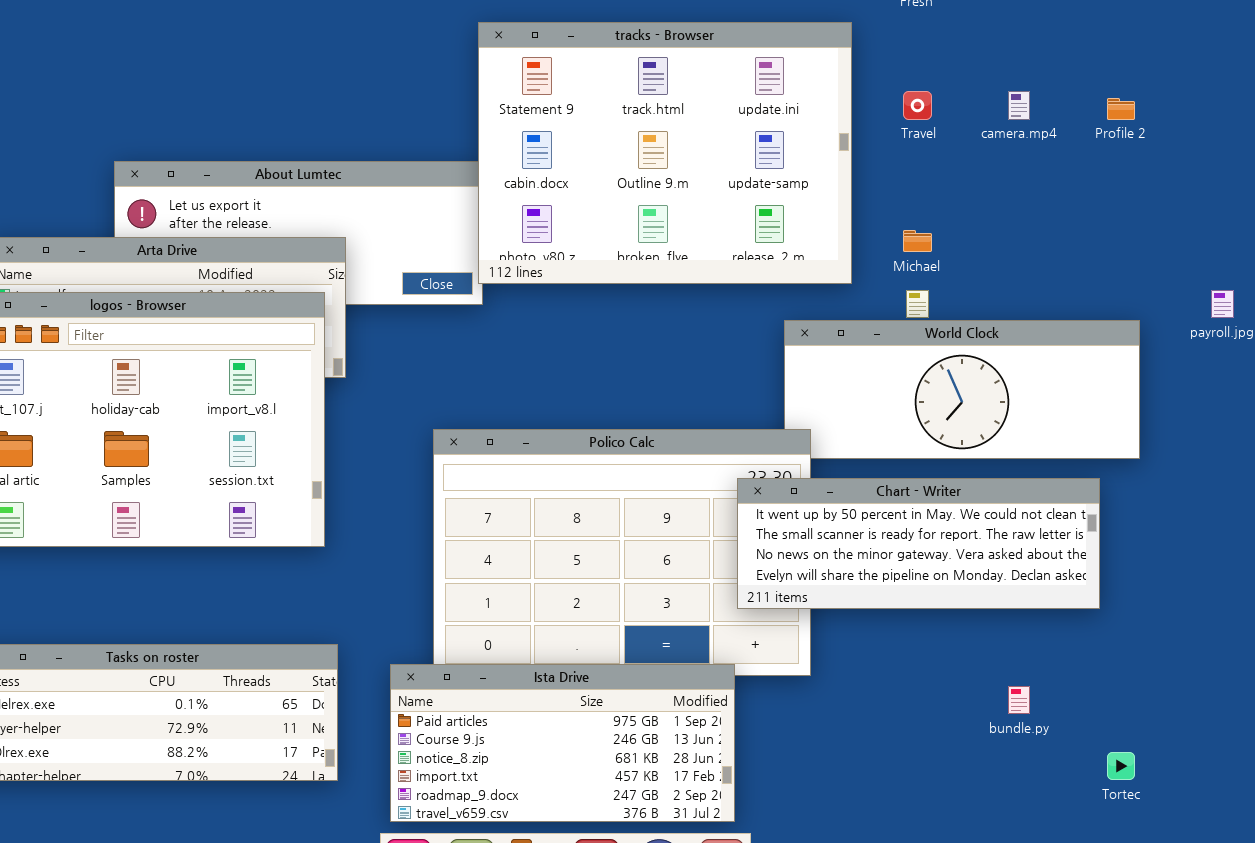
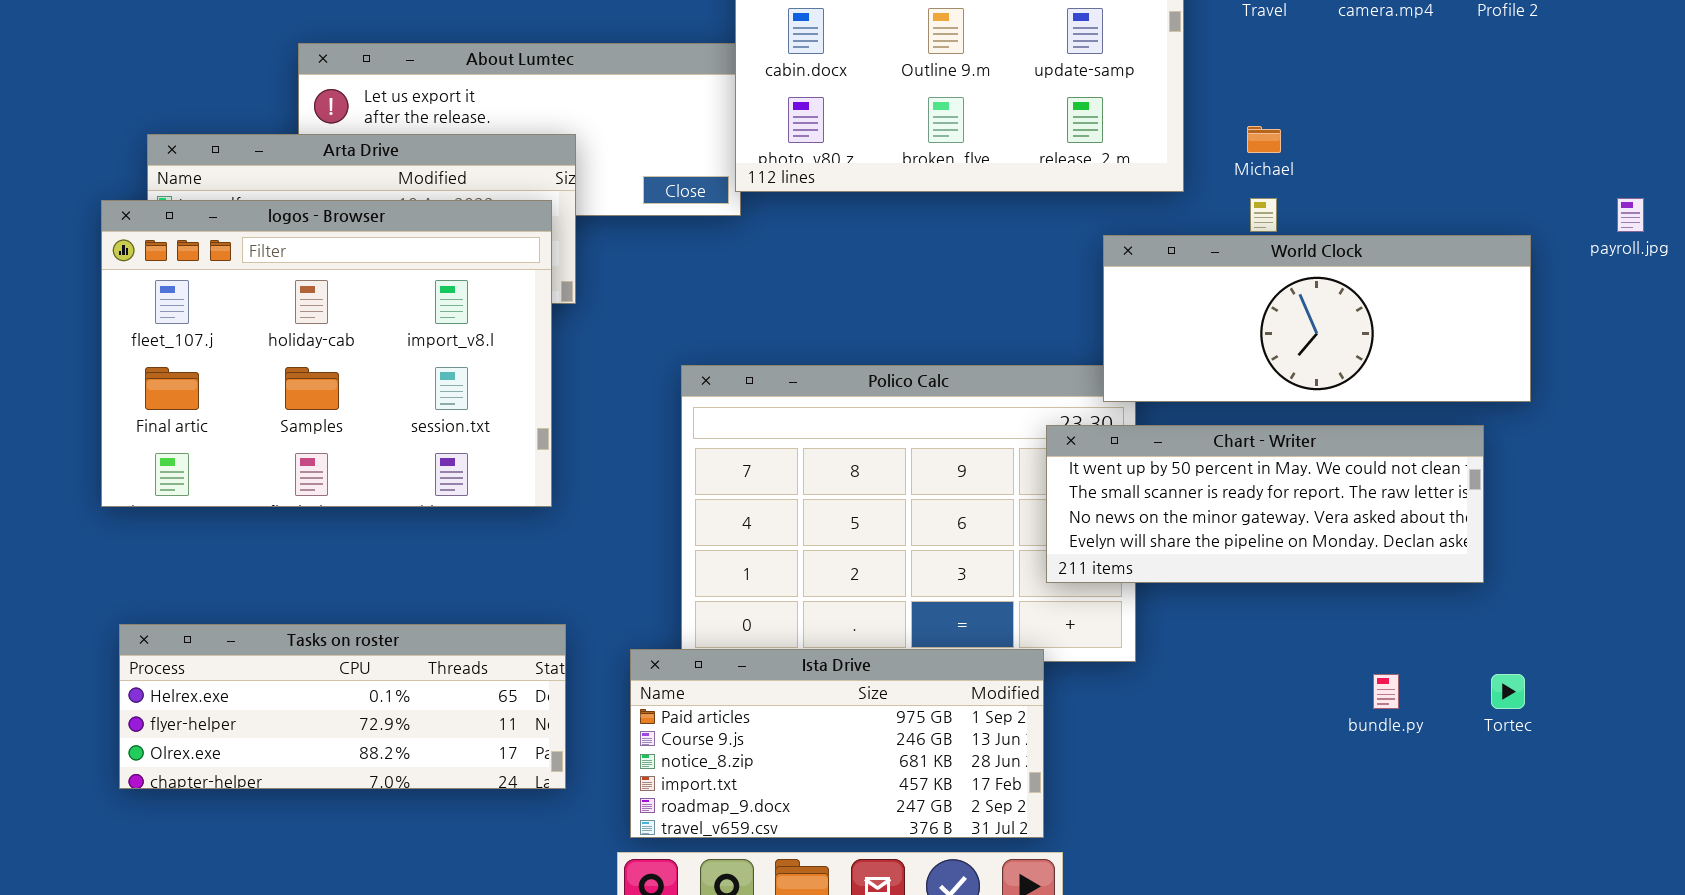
World Clock: [784,320,1140,459] -> [1103,235,1531,402], raised
Tortec: [1107,752,1135,780] -> [1491,674,1525,709], moved

